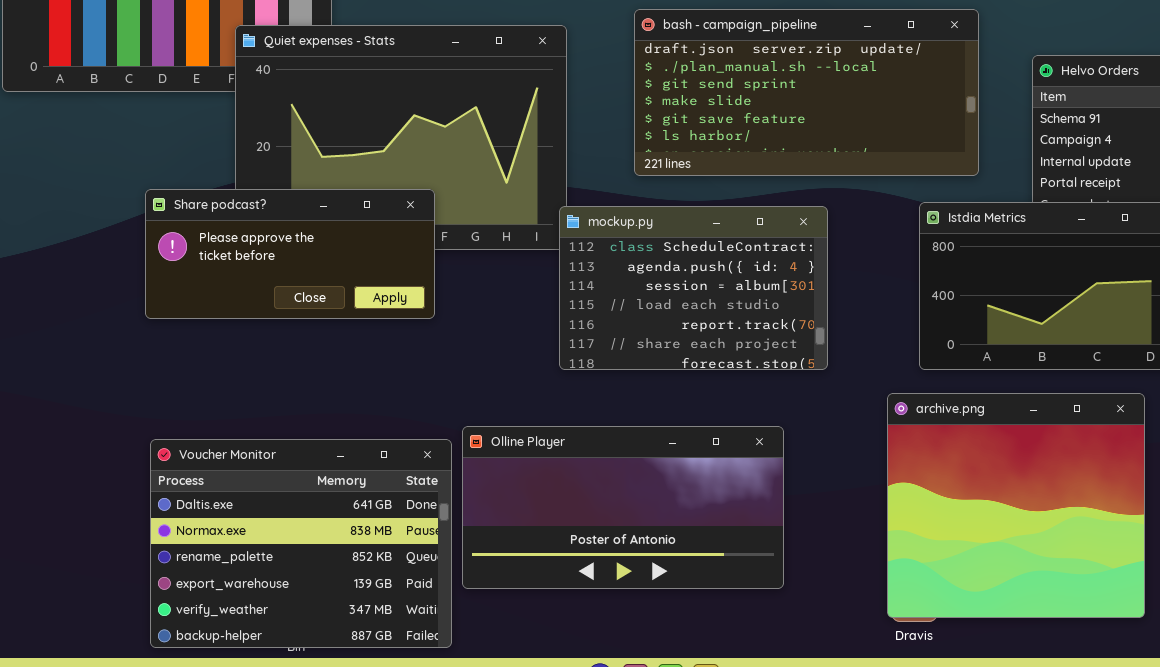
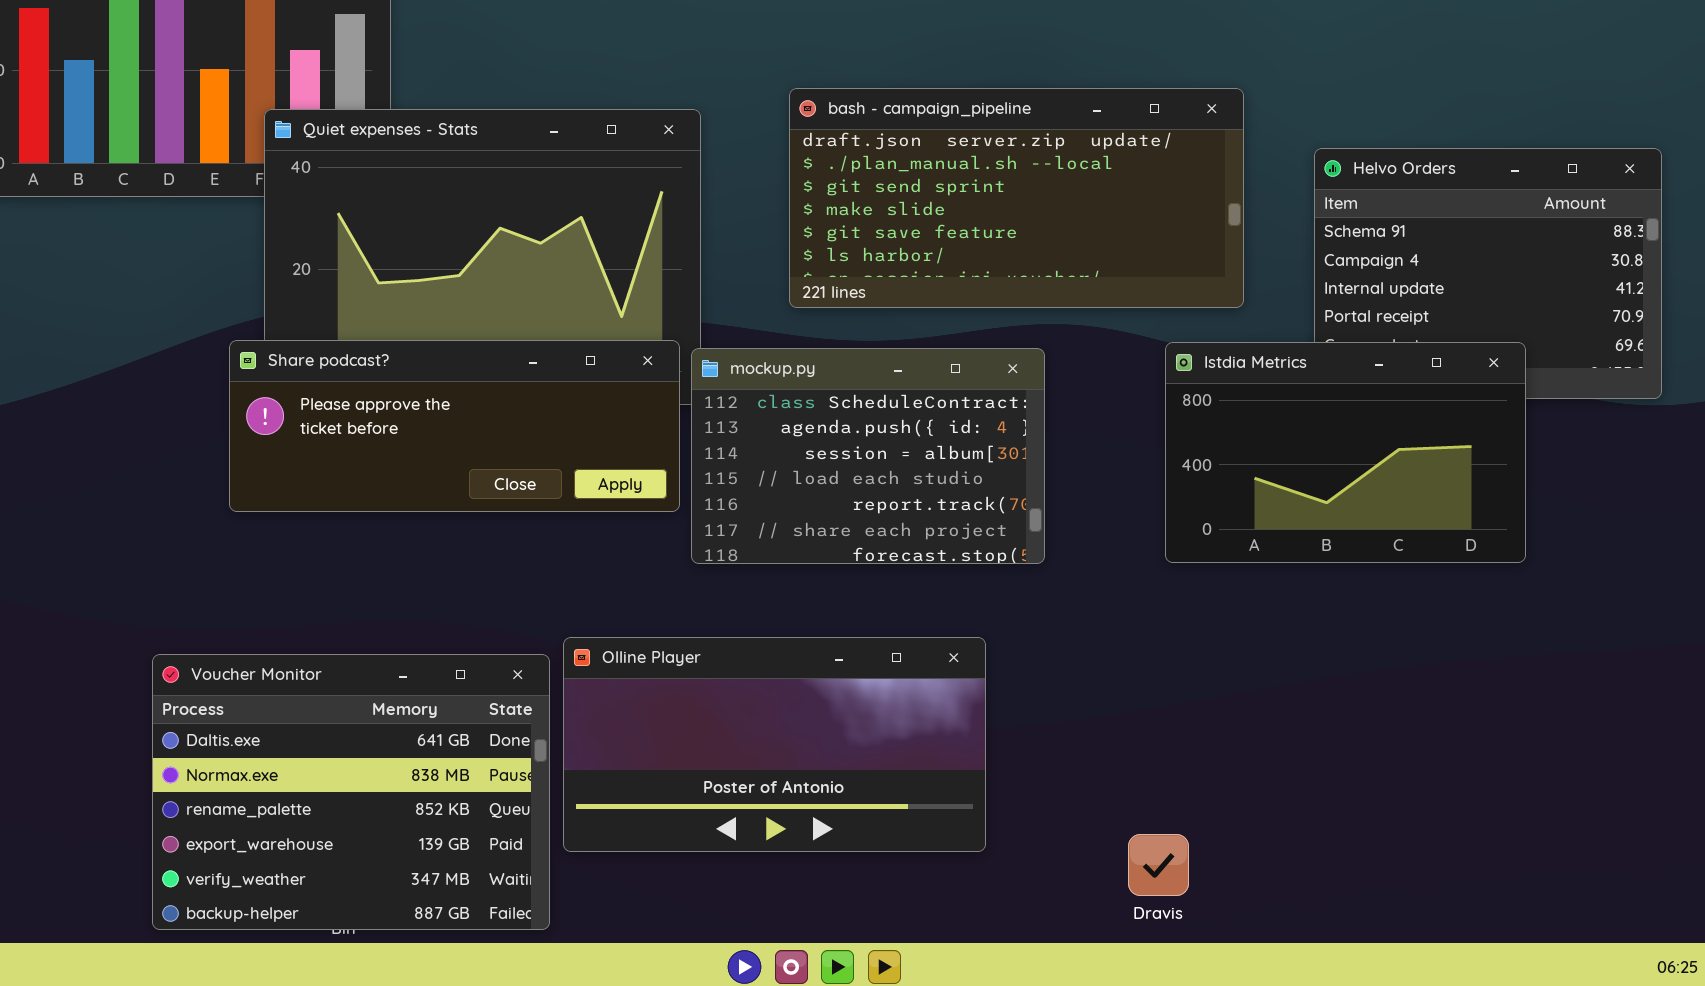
Share podcast?: [145,189,435,319] -> [229,340,680,512], moved, resized
archive.png: [887,393,1145,618] -> none, closed

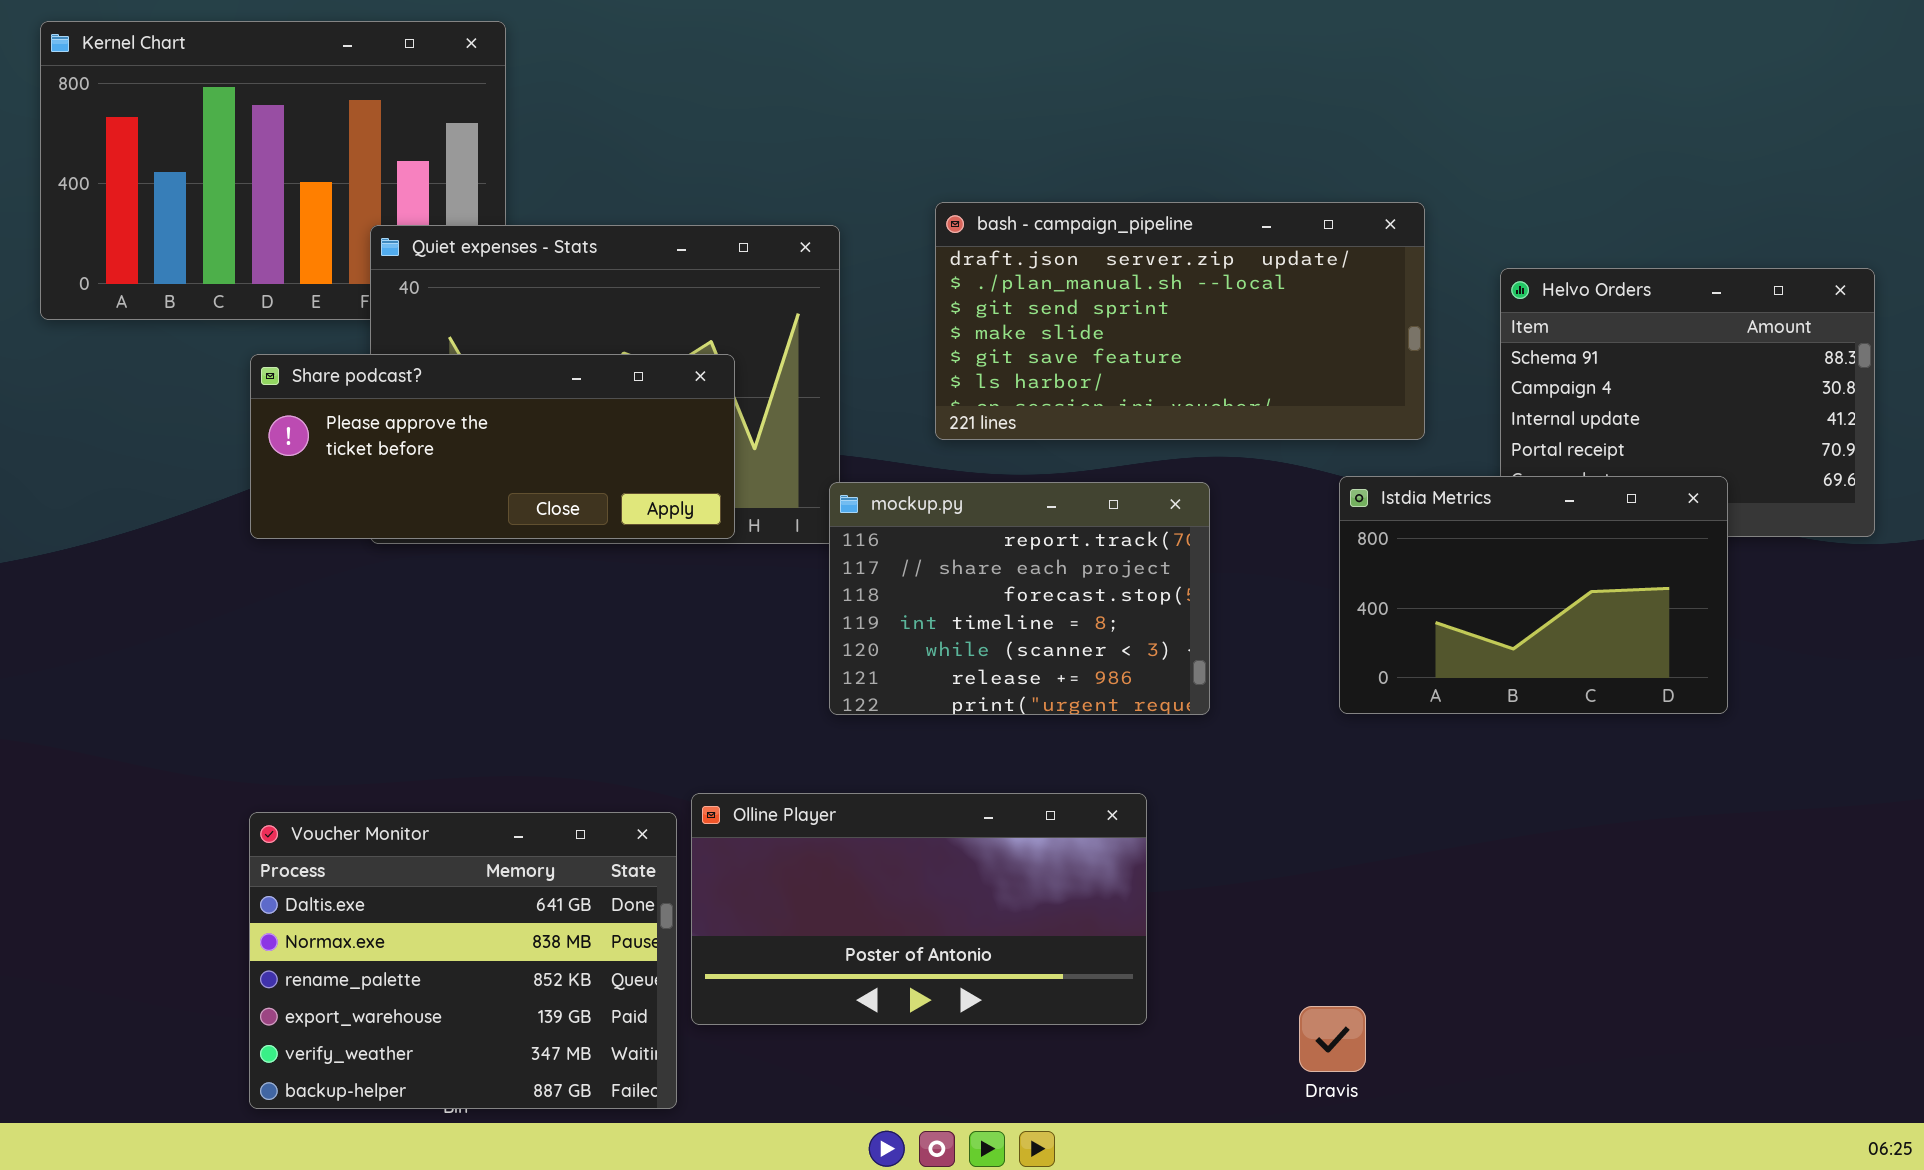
Share podcast?: [229,340,680,512] -> [250,354,735,539], moved
mockup.py: [691,348,1045,564] -> [829,482,1210,715], scrolled down 4 rows

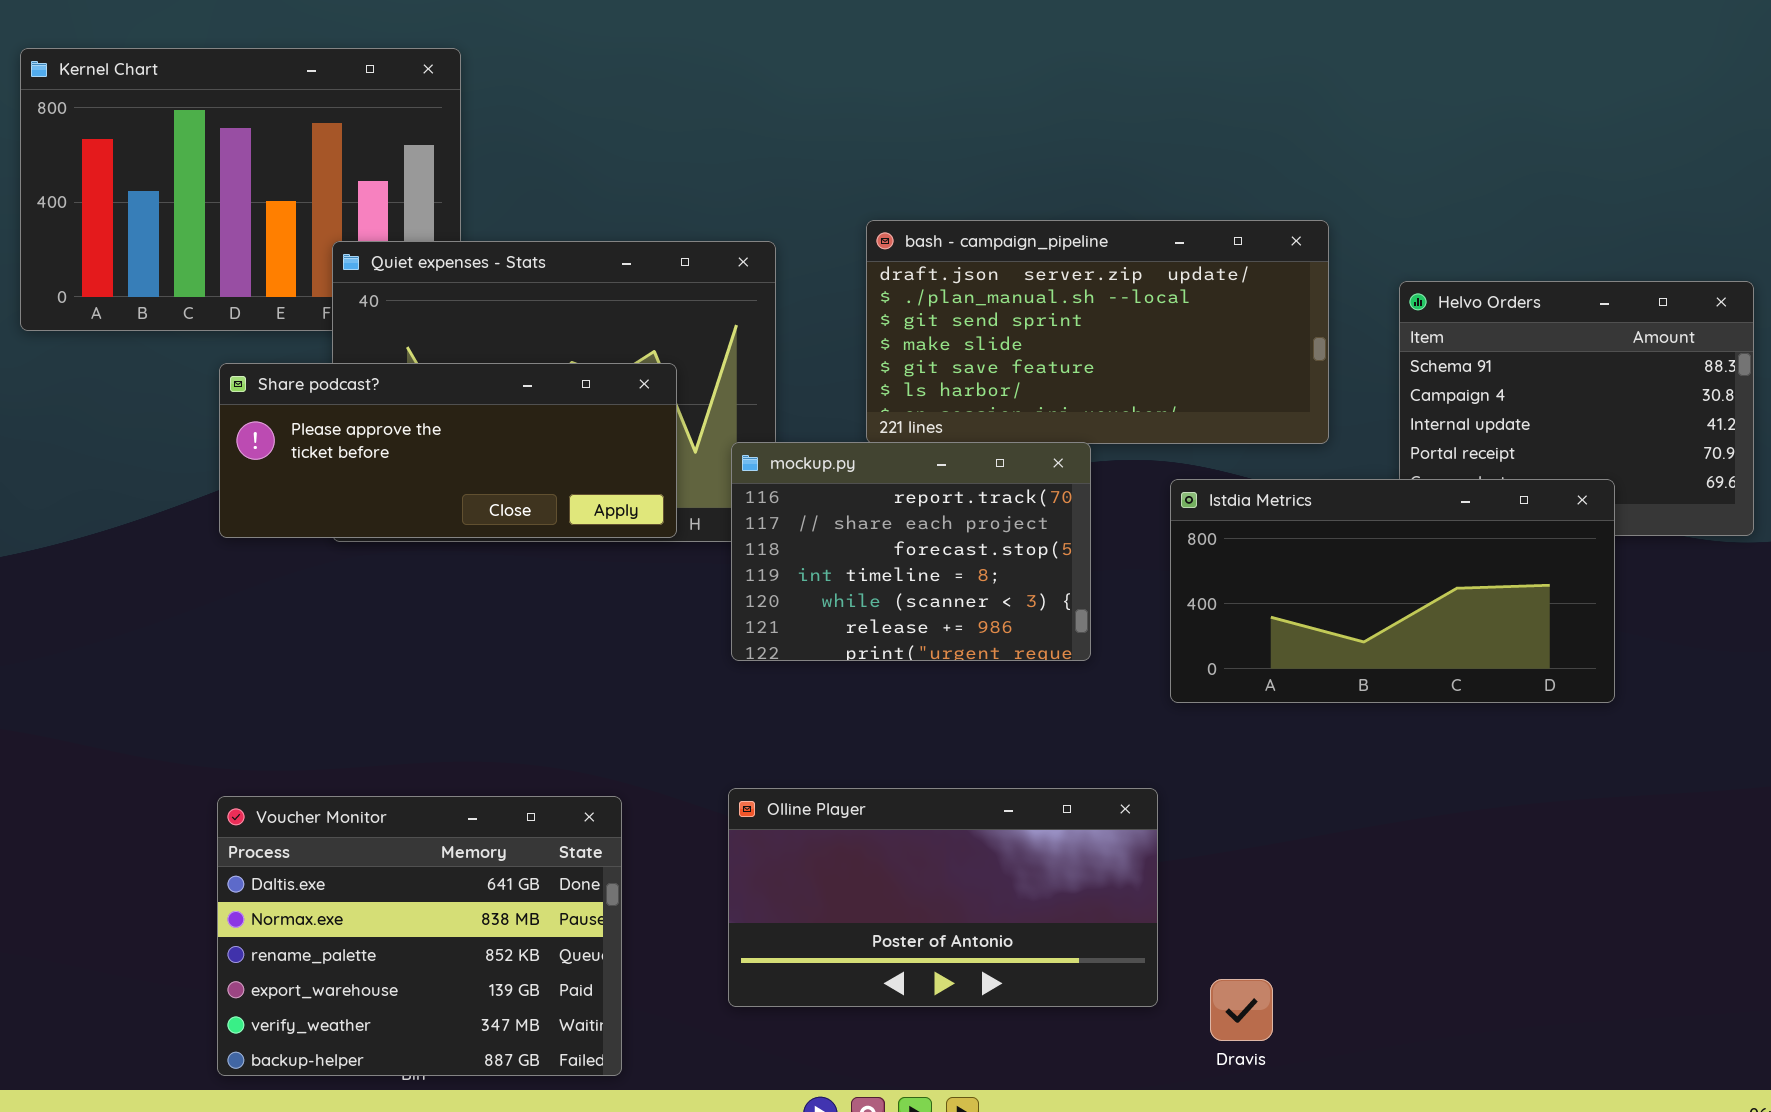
Istdia Metrics: [1339,476,1728,714] -> [1170,479,1615,703], resized
mockup.py: [829,482,1210,715] -> [731,442,1091,661], moved
Olline Player: [691,793,1147,1025] -> [728,788,1158,1007], moved

